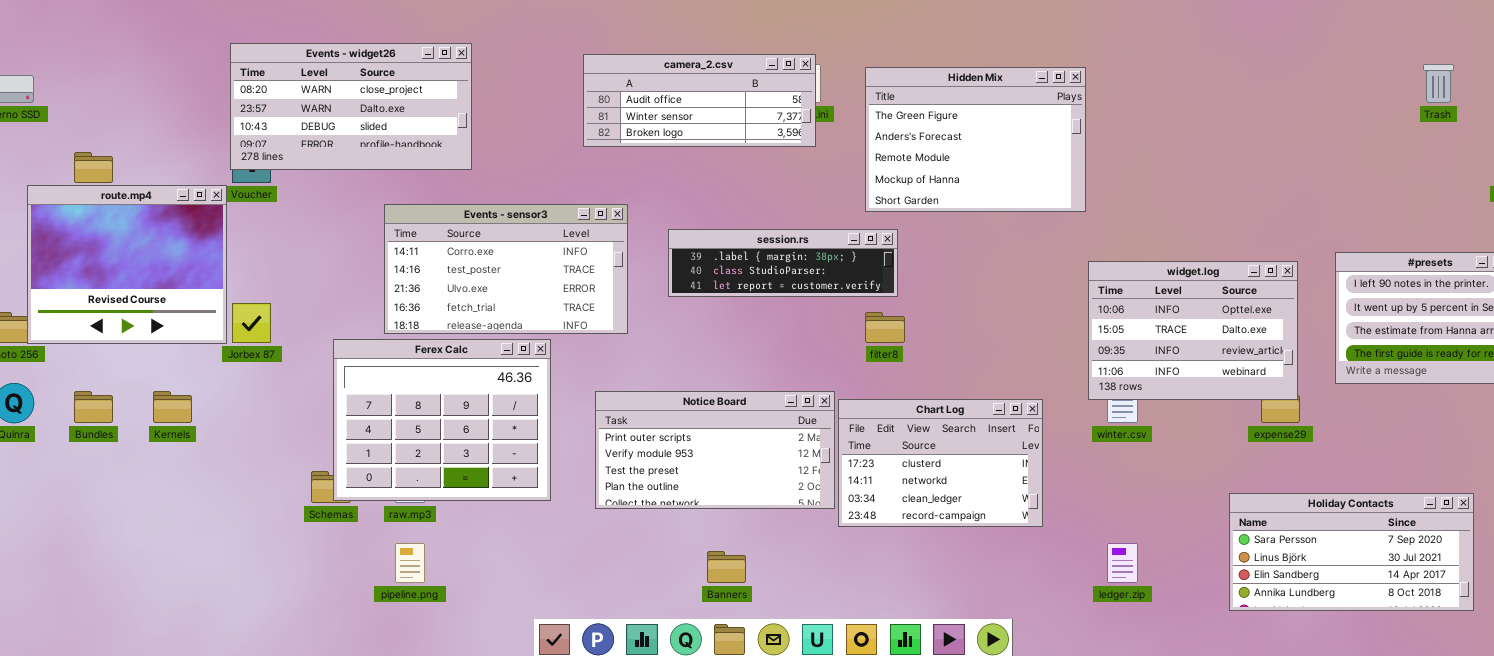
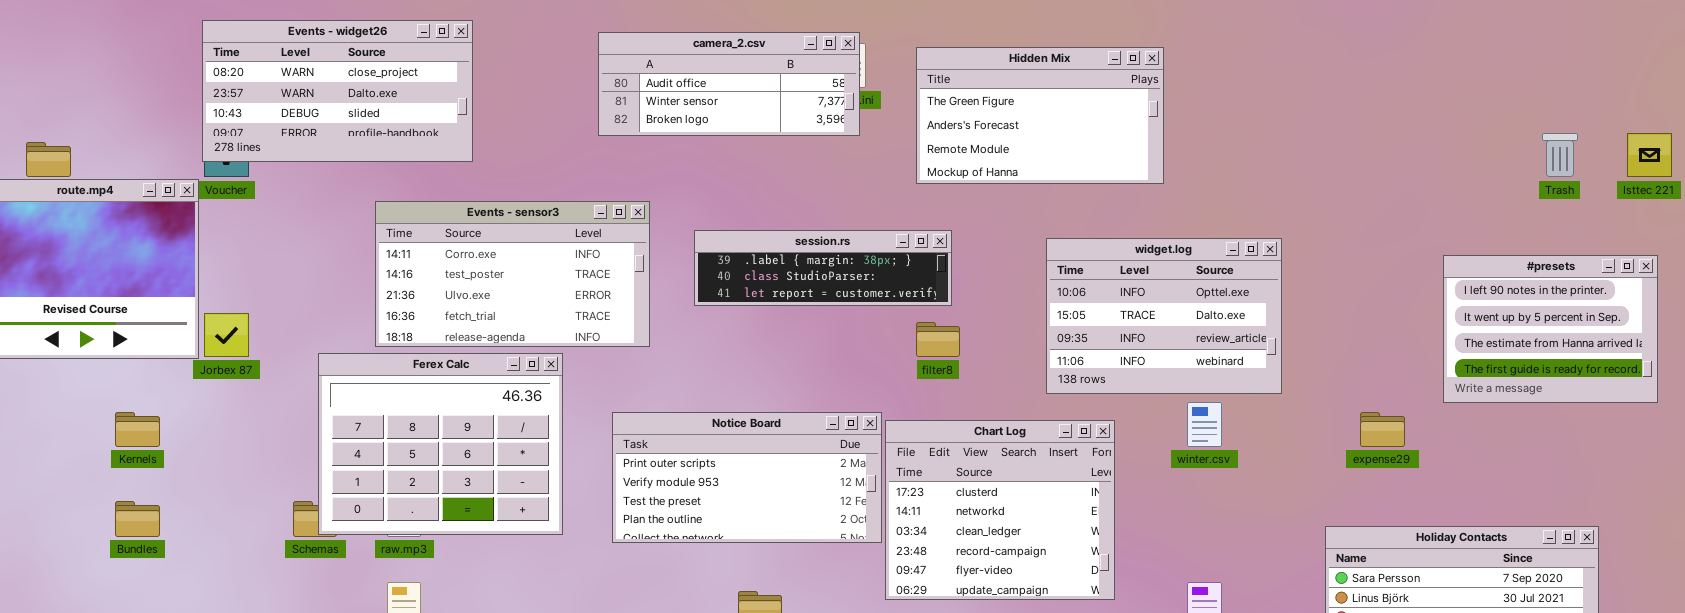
Trash: [1423,64,1454,103] -> [1542,133,1578,177], moved
Hidden Mix: [865,67,1086,212] -> [916,47,1164,184], resized
widget.log: [1088,261,1298,400] -> [1046,238,1282,394], moved
Bundles: [74,391,113,423] -> [115,501,160,537], moved
Chart Log: [838,399,1043,527] -> [885,420,1115,600], resized

